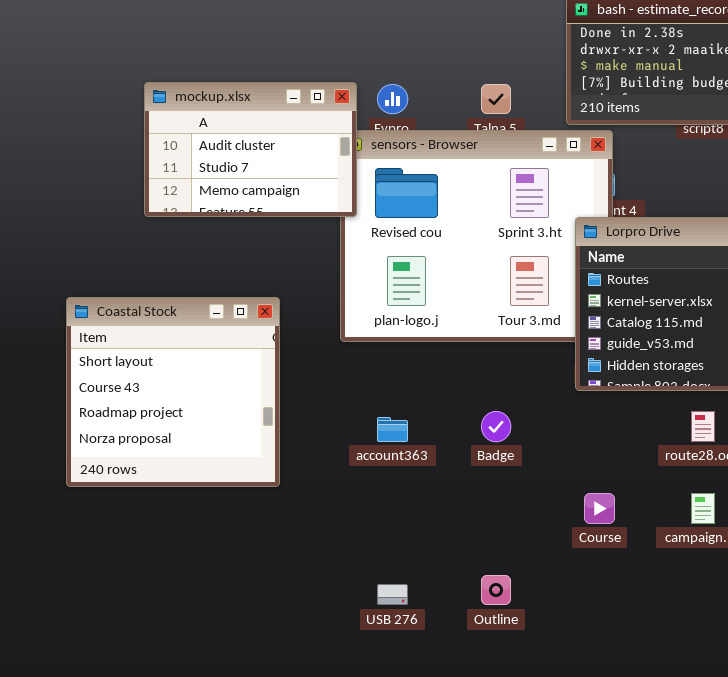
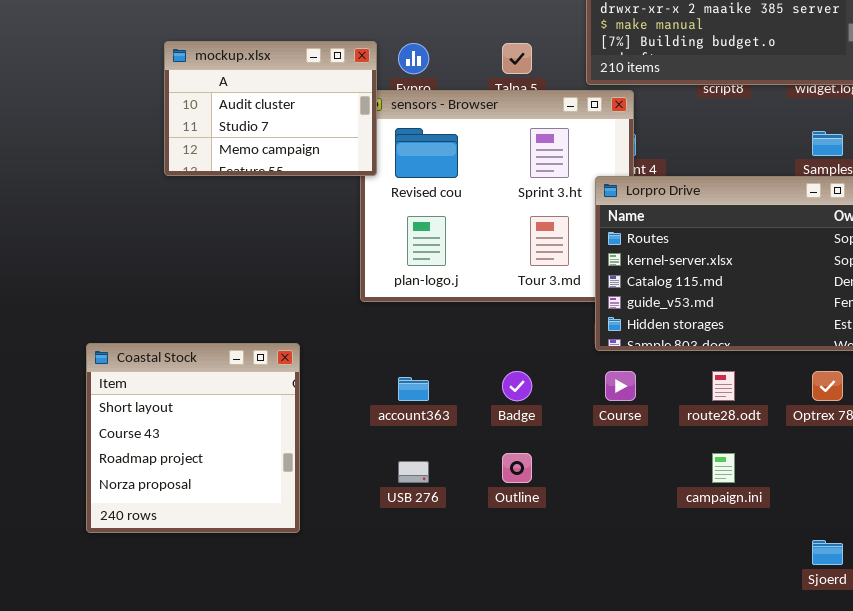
Coastal Stock: [66,297,280,487] -> [86,343,300,533], moved
Course: [584,493,615,524] -> [605,371,636,401], moved
Outline: [481,575,511,605] -> [502,453,532,483], moved
USB 276: [377,584,408,605] -> [398,461,429,483], moved

